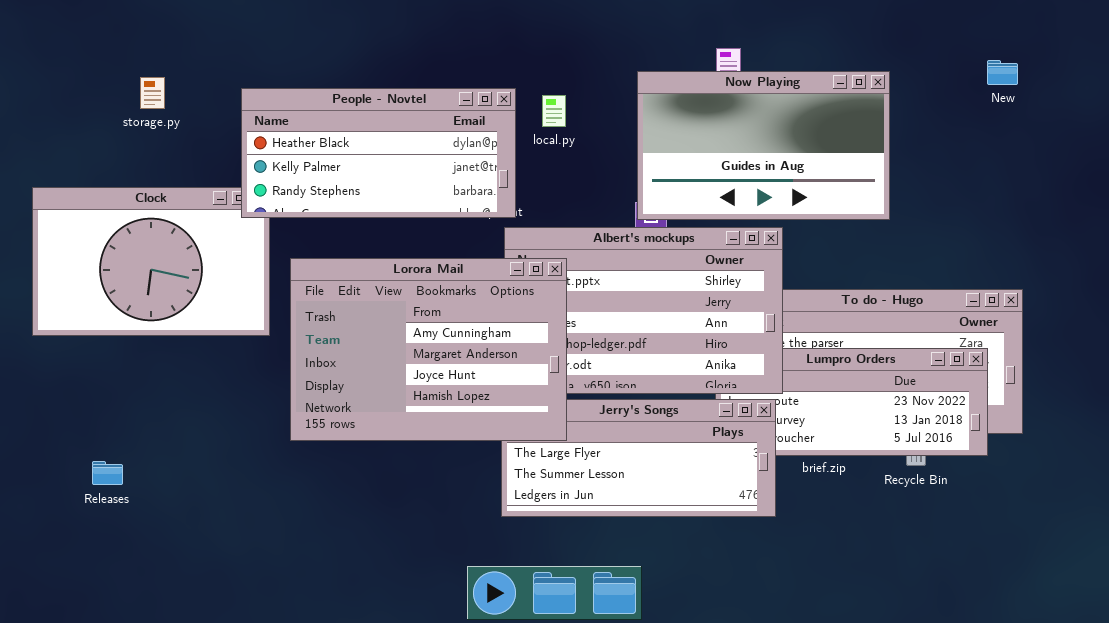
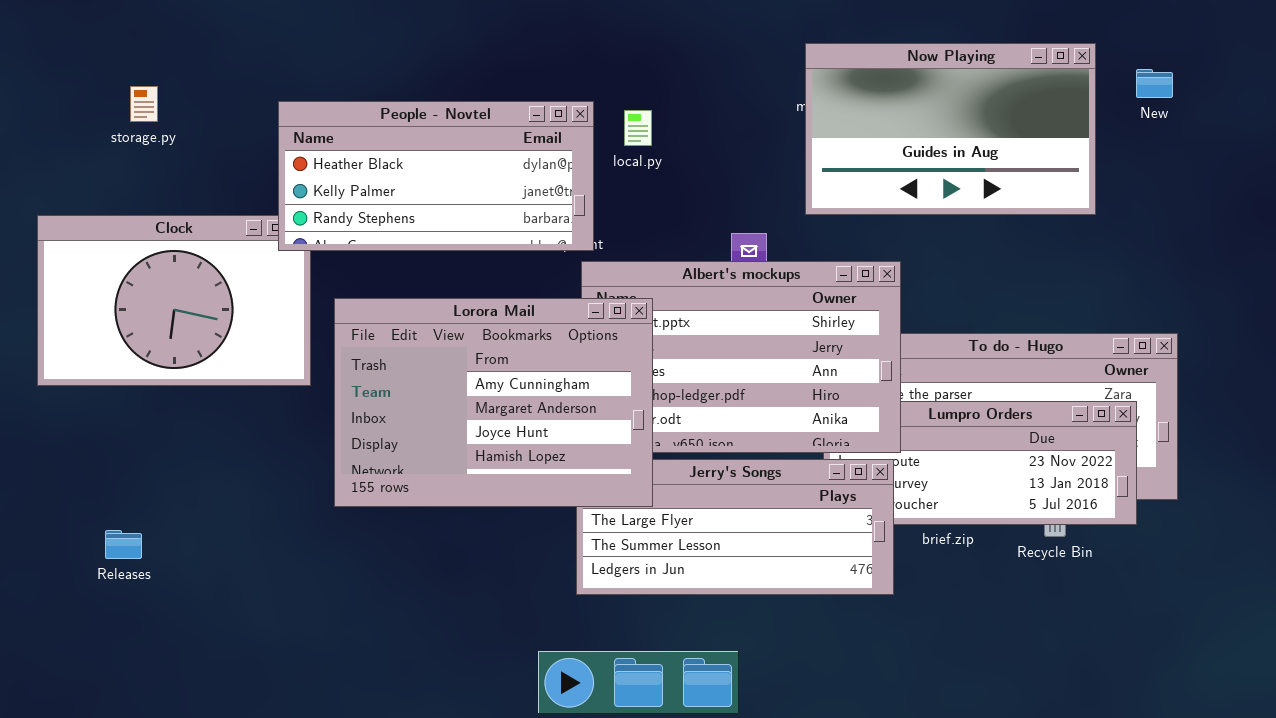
Now Playing: [637,71,890,220] -> [805,43,1096,215], moved
storage.py: [140,77,165,109] -> [130,86,158,122], moved

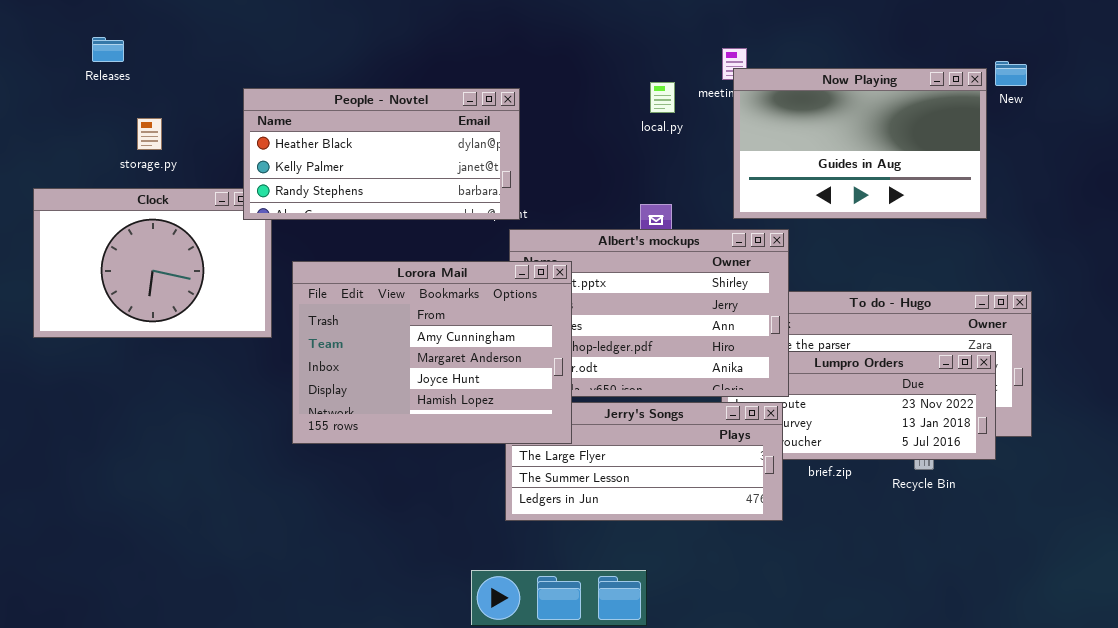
Now Playing: [805,43,1096,215] -> [733,68,987,219], moved
storage.py: [130,86,158,122] -> [137,118,162,150], moved
local.py: [624,110,652,146] -> [650,82,675,113], moved
Releases: [105,530,142,559] -> [92,37,124,62], moved

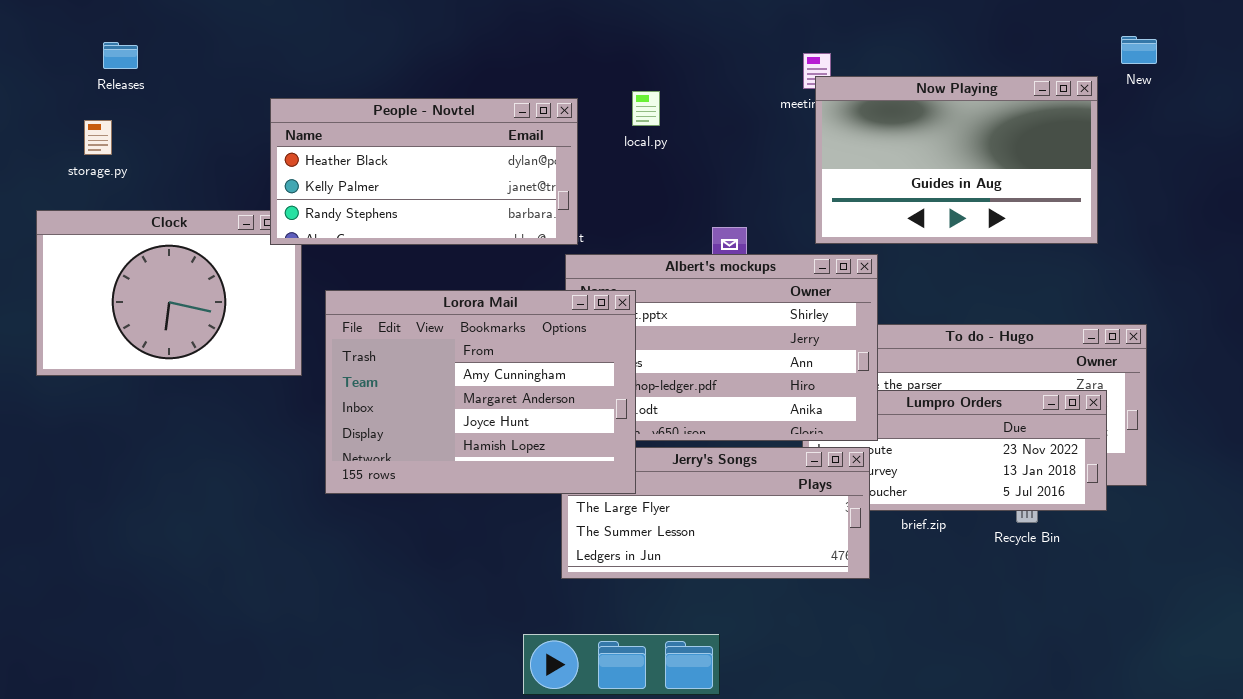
New: [995,61,1027,86] -> [1121,36,1157,64], moved
local.py: [650,82,675,113] -> [632,91,660,126], moved
storage.py: [137,118,162,150] -> [84,120,112,155], moved

